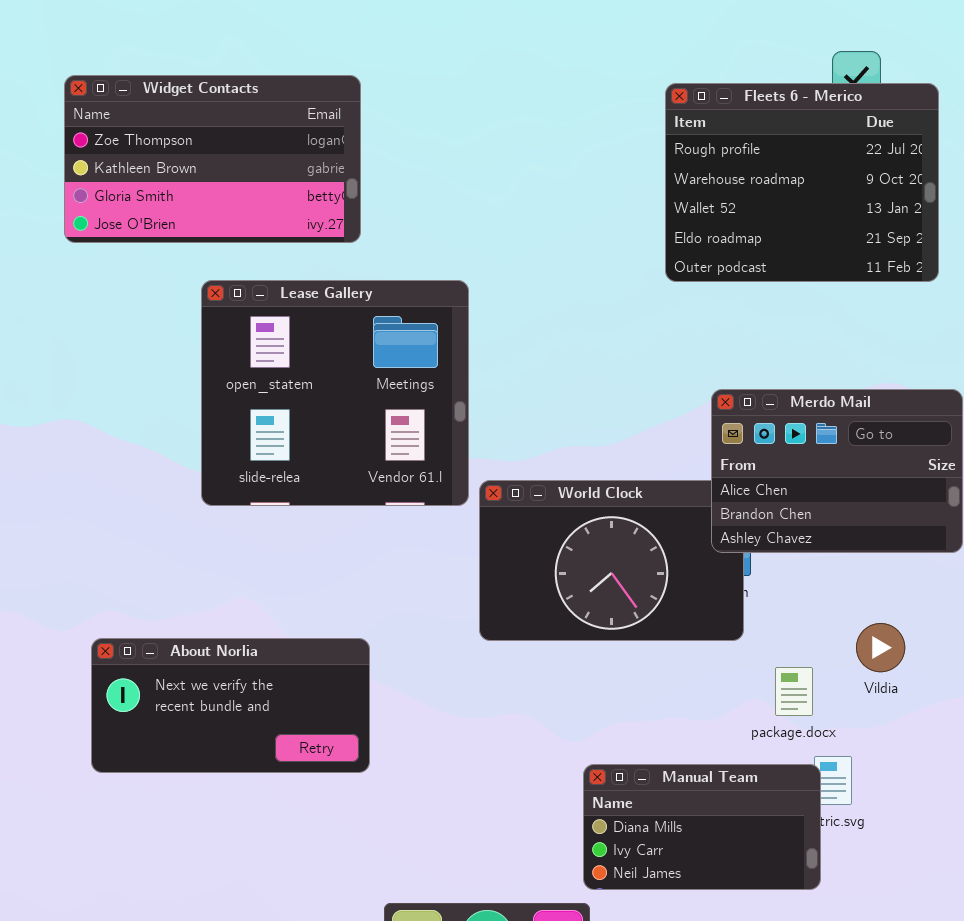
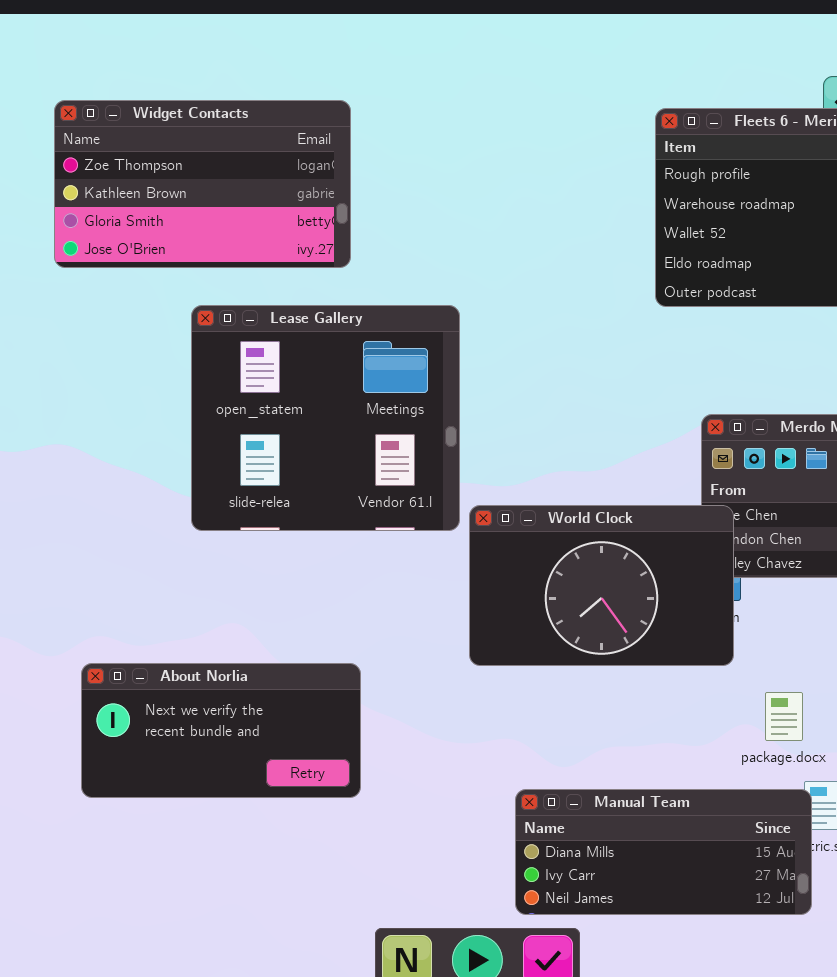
World Clock: [479,480,744,641] -> [469,505,734,666], raised
Manual Team: [583,764,821,890] -> [515,789,812,915], resized

